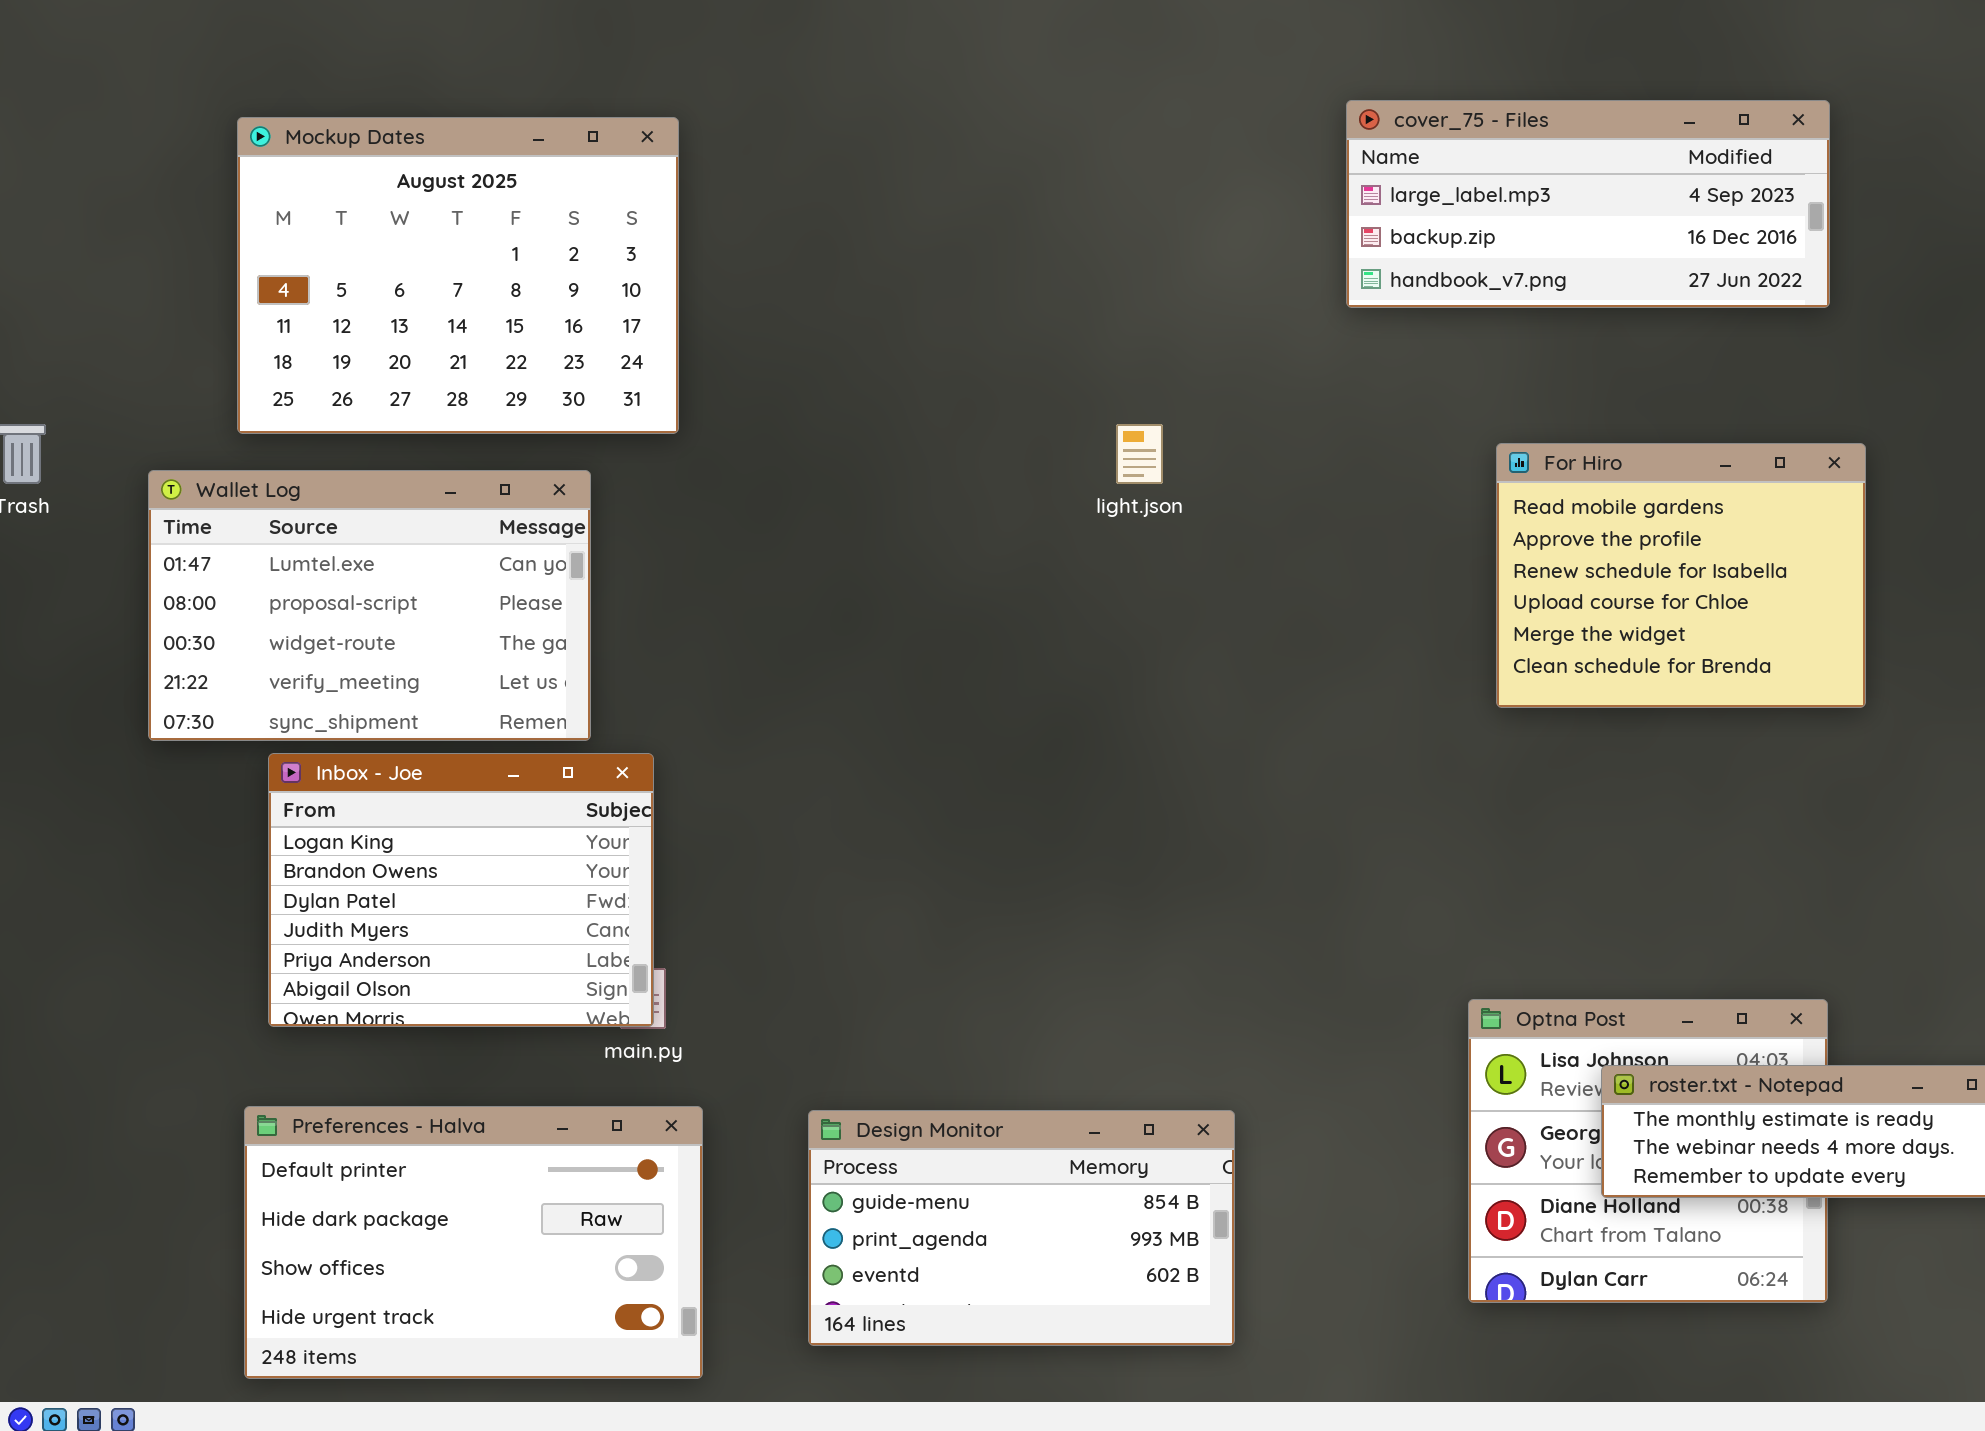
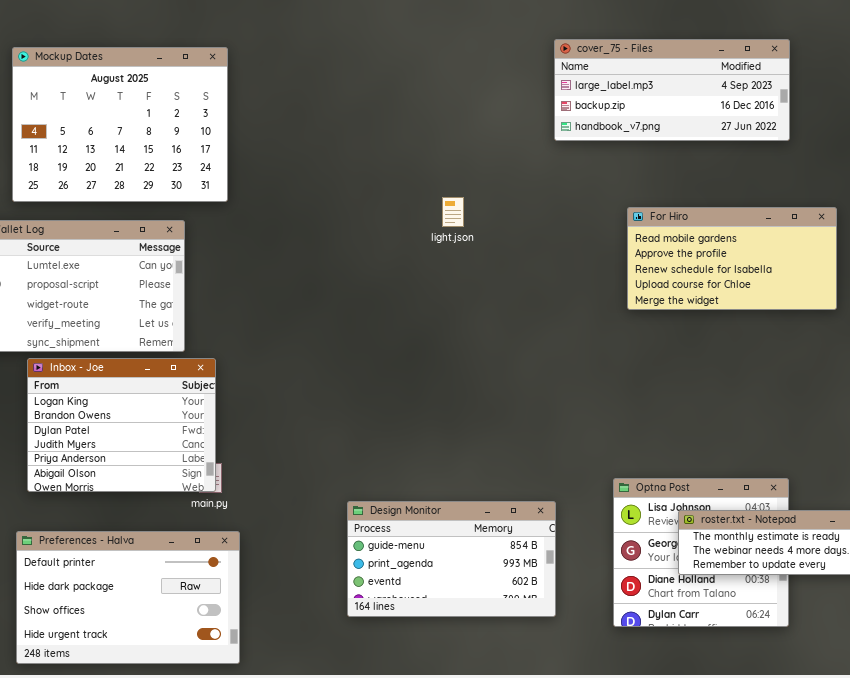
For Hiro: [1496,443,1866,708] -> [627,207,837,310], resized
Design Monitor: [808,1110,1235,1346] -> [347,501,556,617], moved

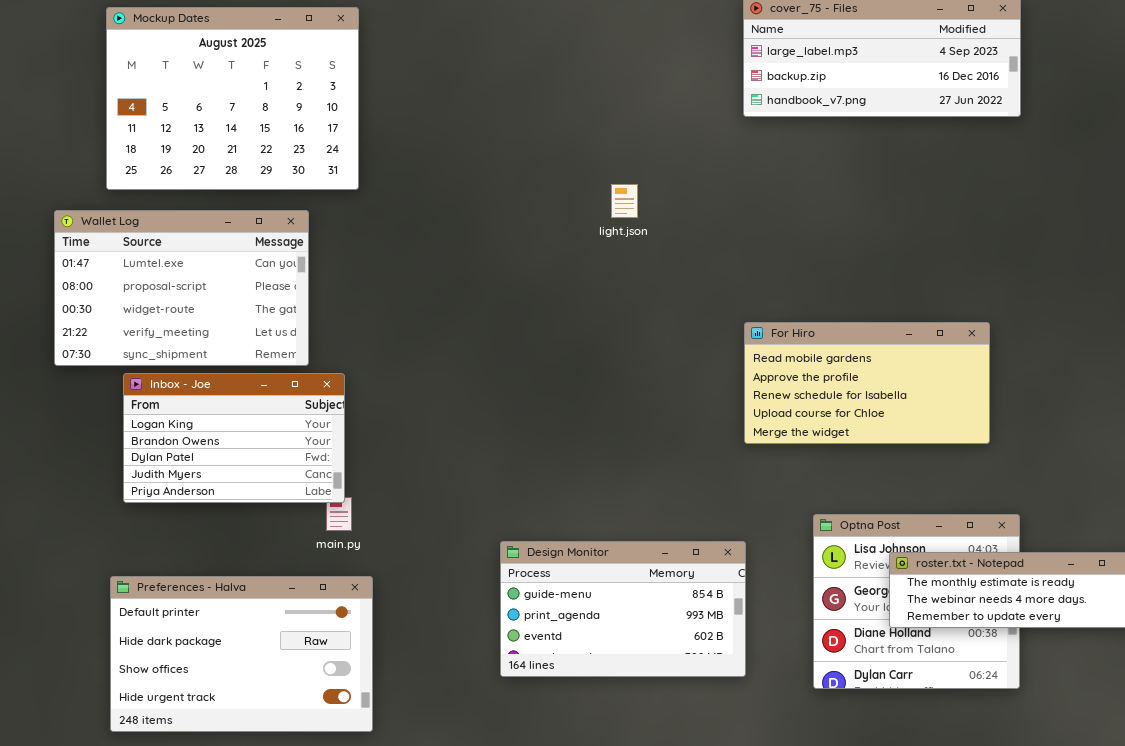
For Hiro: [627,207,837,310] -> [744,322,990,444], moved
Inbox - Joe: [27,358,216,492] -> [123,373,345,503], resized

